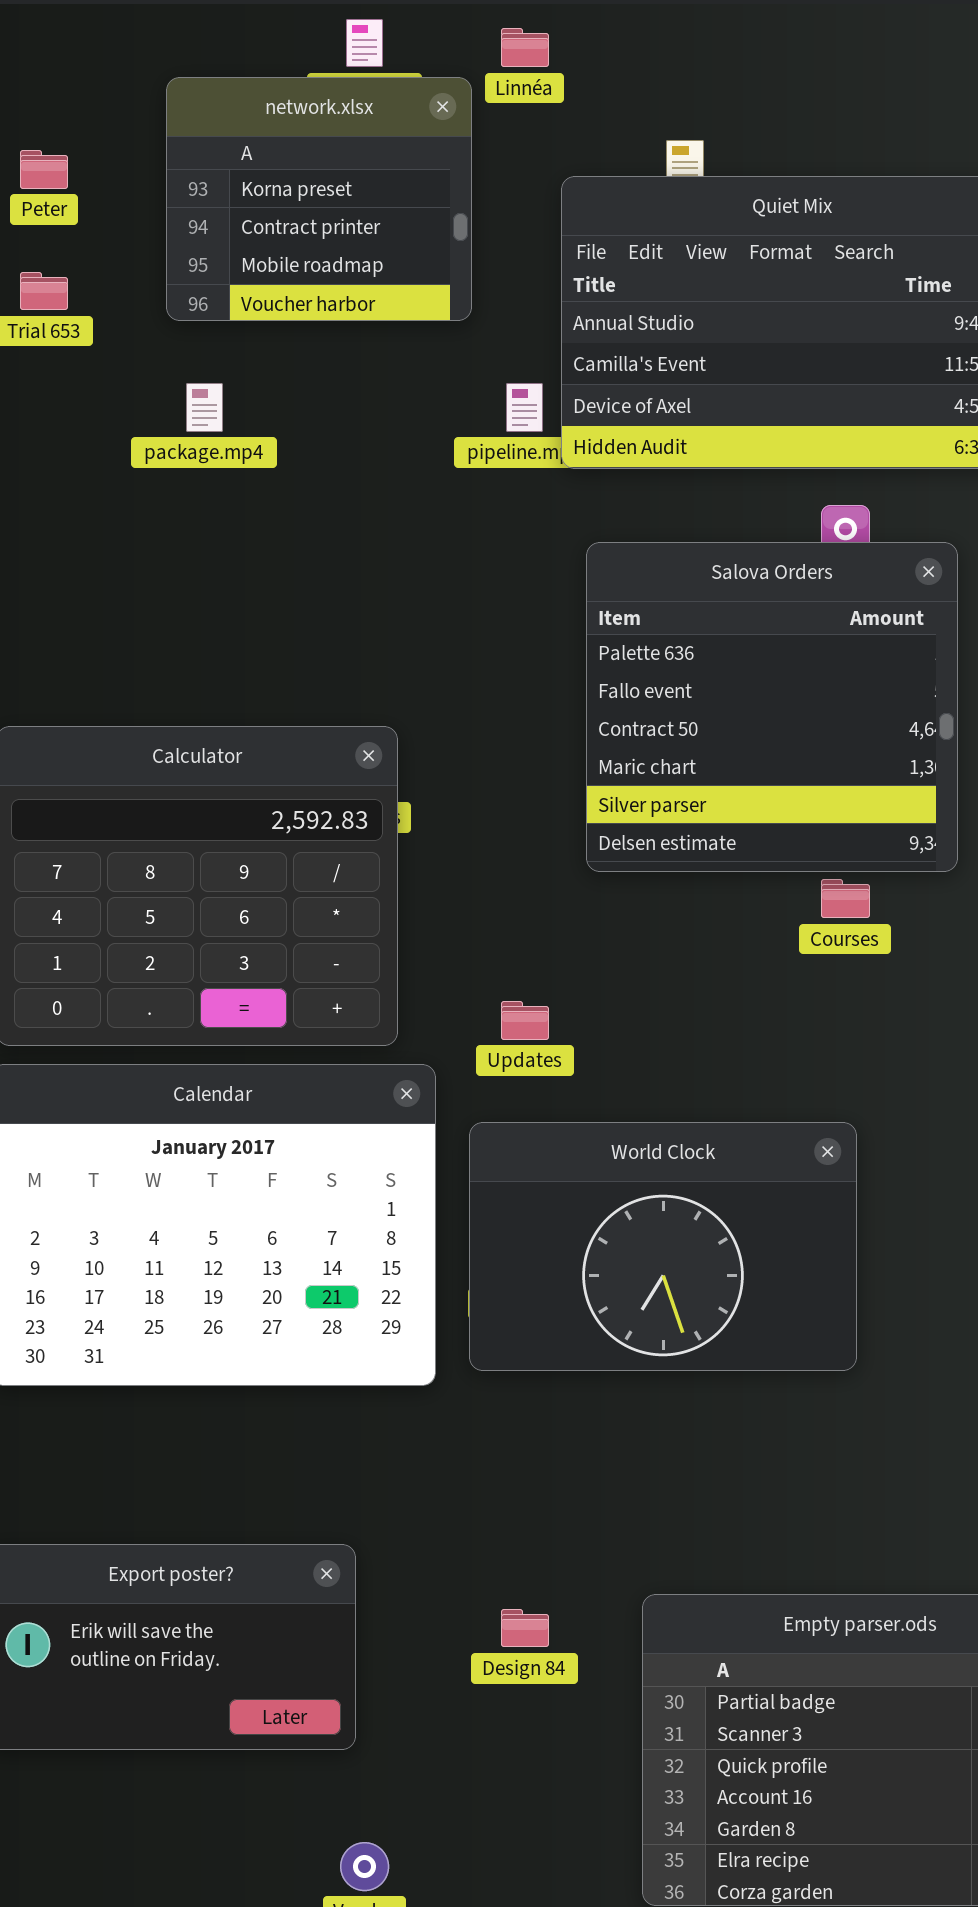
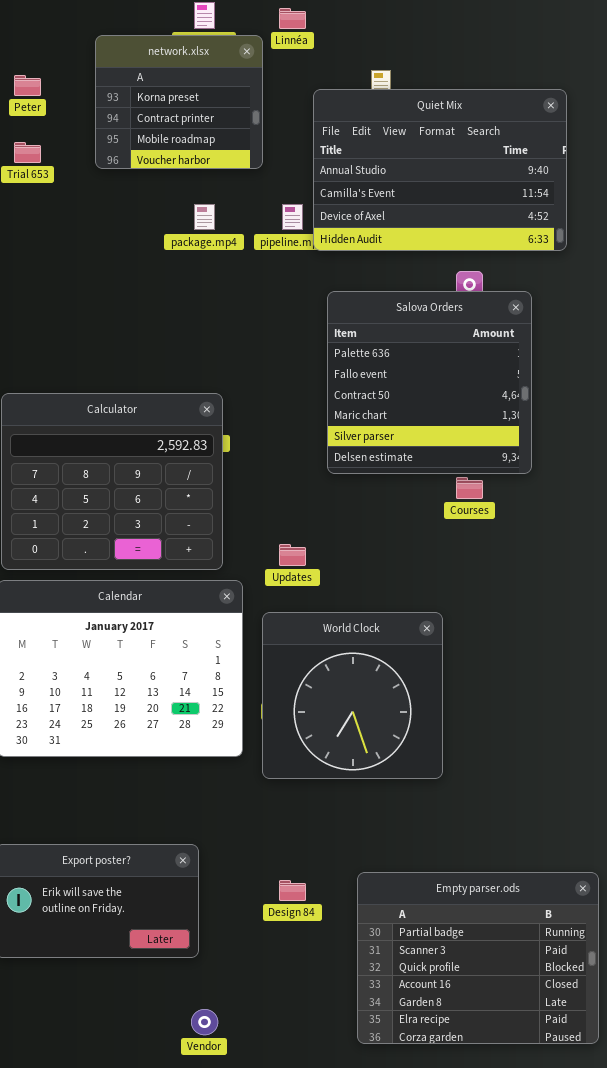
package.mp4: [186,383,223,432] -> [194,204,215,230], moved
World Clock: [469,1122,857,1371] -> [262,612,443,779], resized

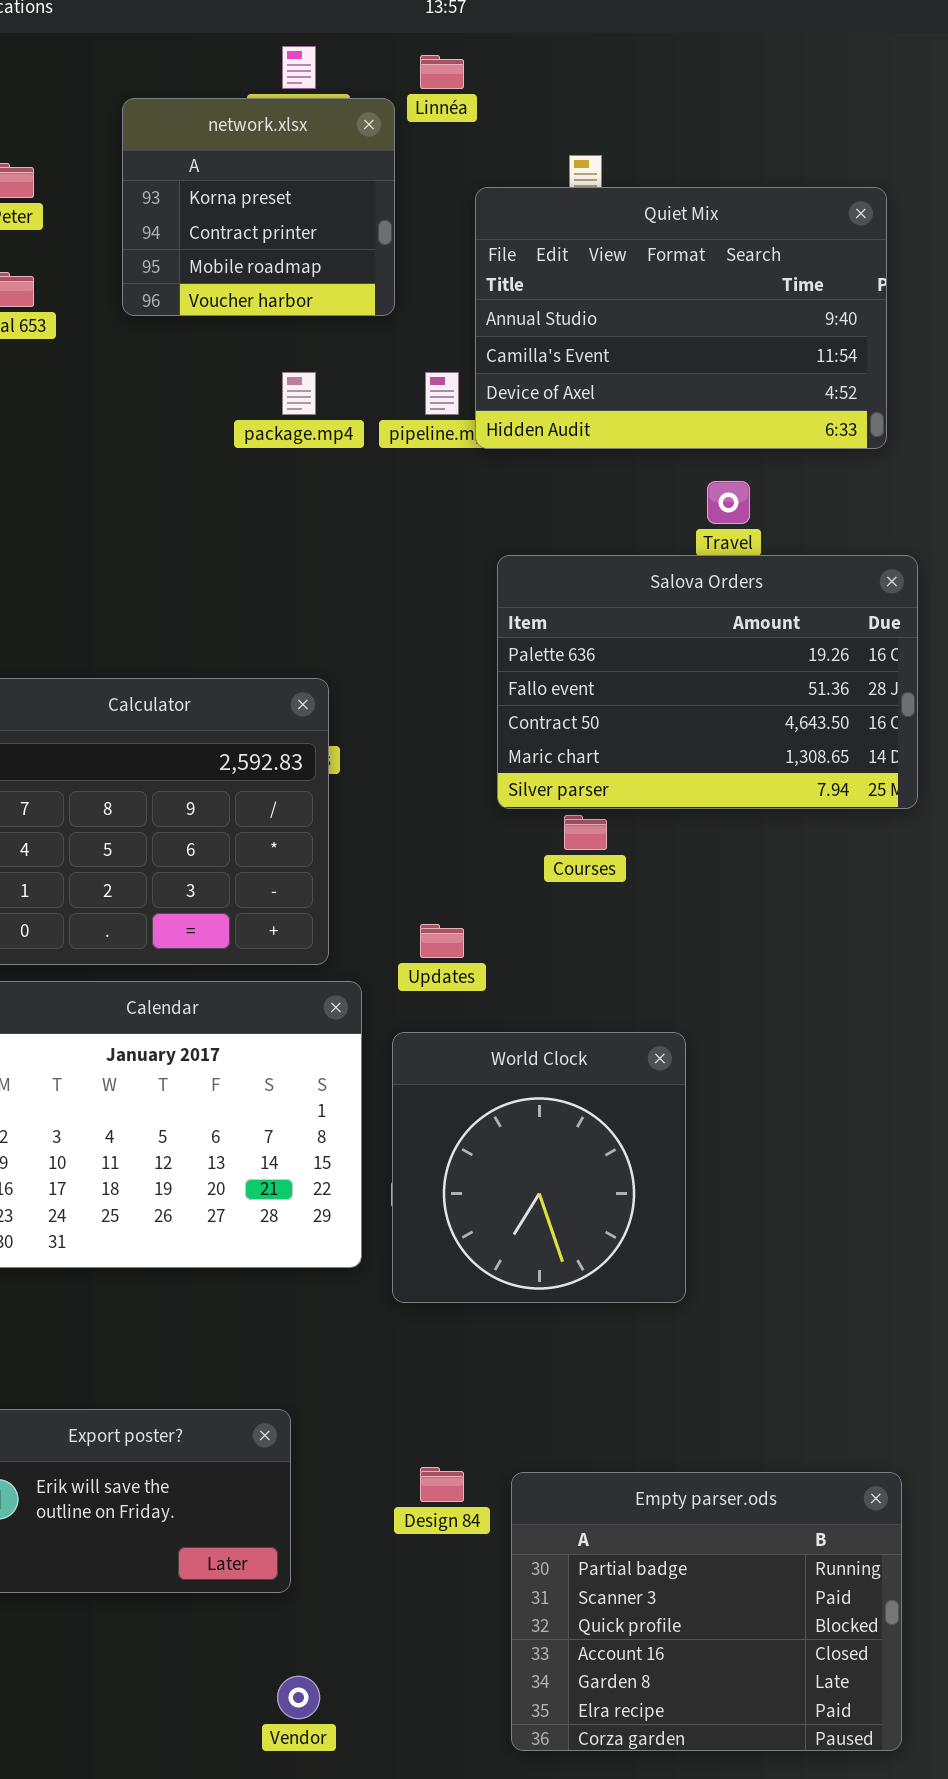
Salova Orders: [327,291,532,474] -> [497,555,918,809], resized
Courses: [456,477,483,499] -> [564,815,607,850], moved
Empty parser.ods: [357,872,599,1044] -> [511,1472,902,1751], moved

